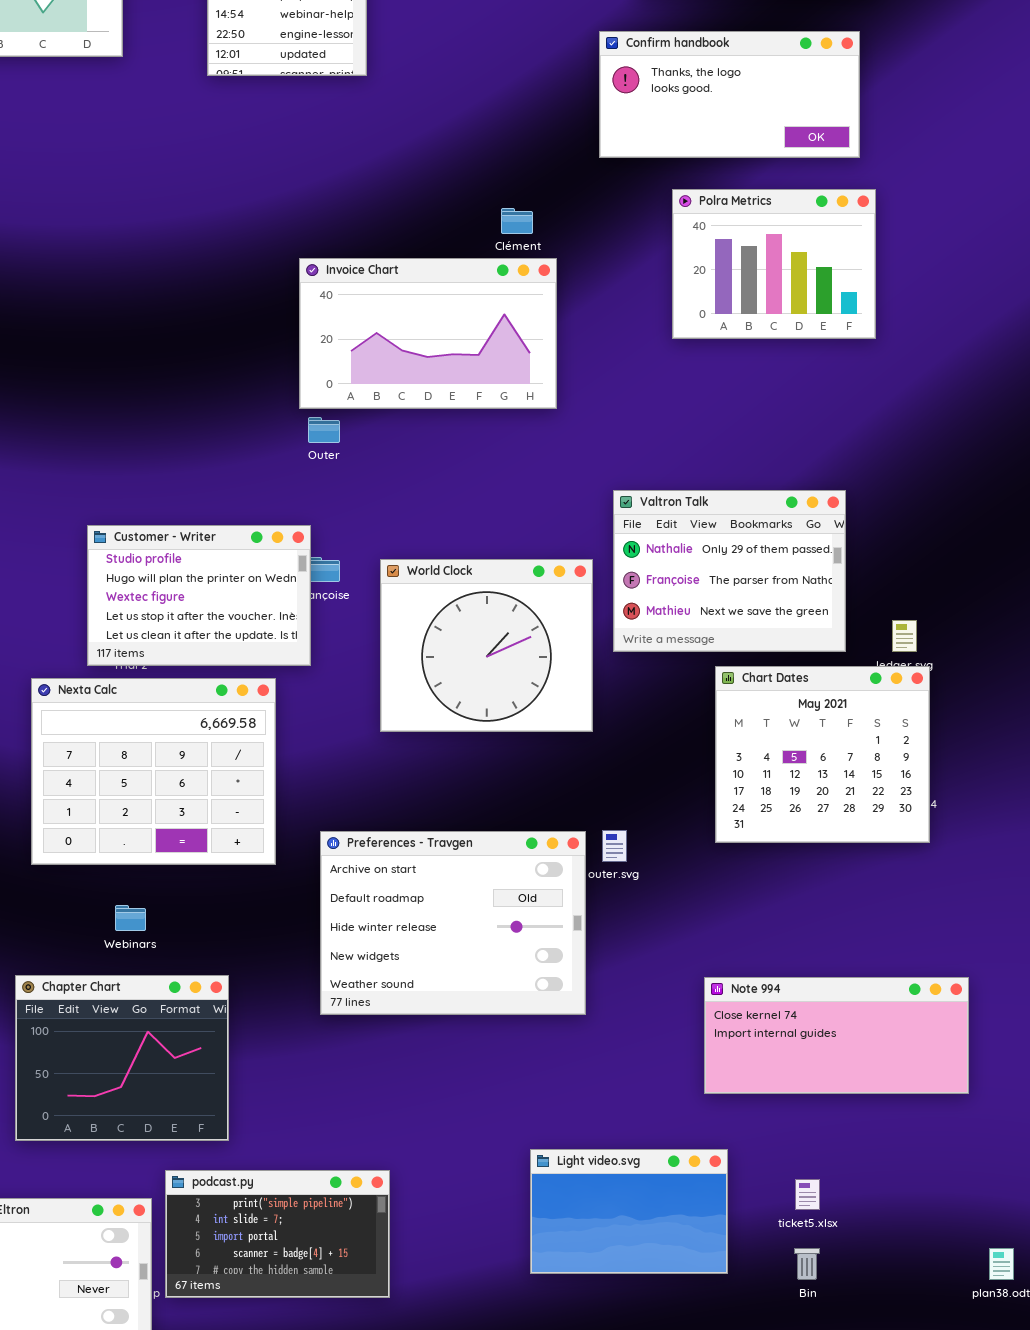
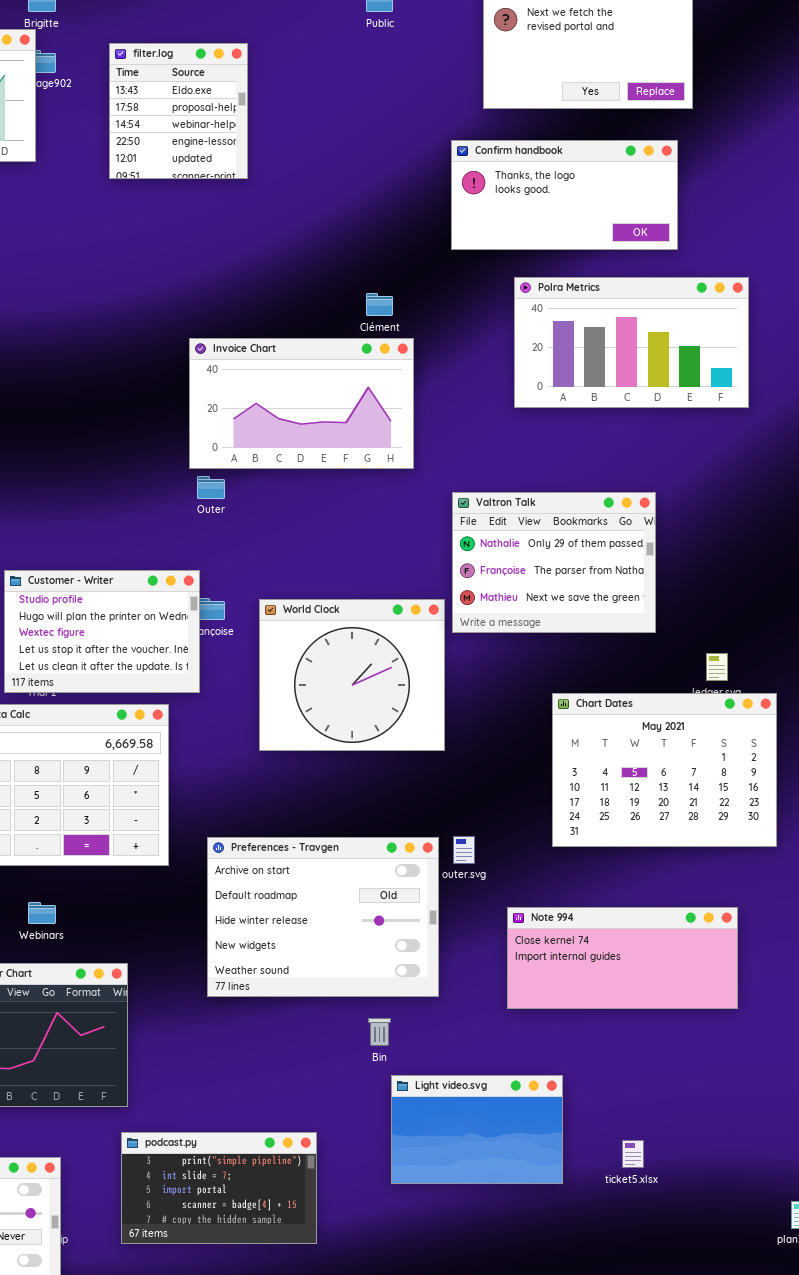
Polra Metrics: [672,189,876,339] -> [514,277,749,408], resized
Valtron Talk: [613,490,846,652] -> [452,492,656,633], moved
Chart Dates: [715,666,930,843] -> [552,693,777,847], resized
Note 994: [704,977,969,1094] -> [507,907,738,1009], moved
Light video.svg: [530,1149,728,1274] -> [391,1075,563,1184], moved
podcast.py: [165,1170,390,1298] -> [121,1132,317,1244], moved
Bin: [794,1248,820,1280] -> [368,1018,391,1046], moved

